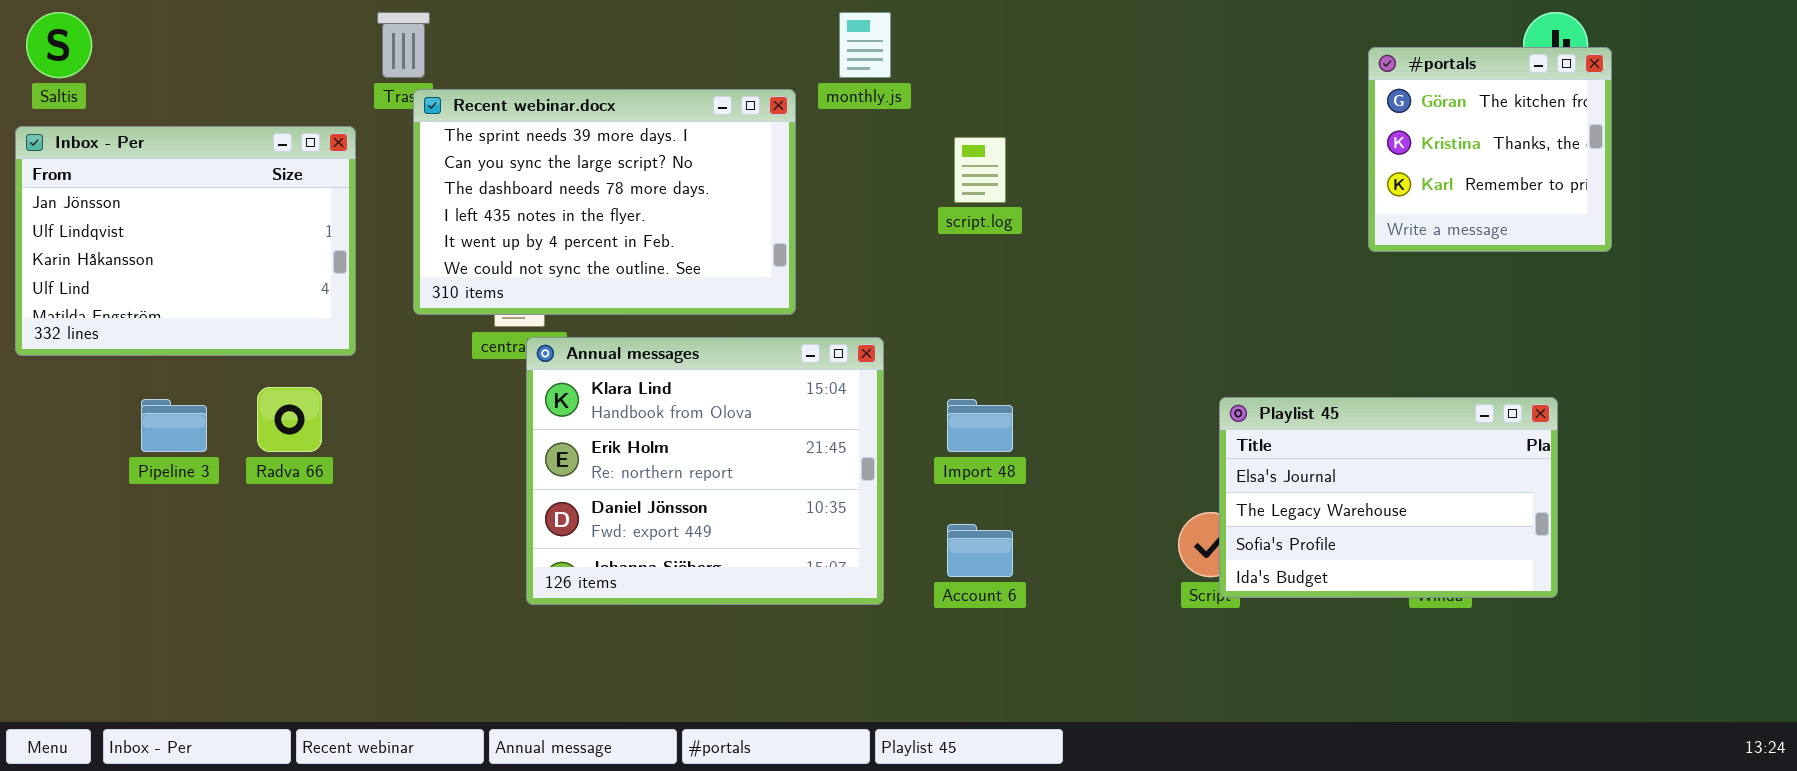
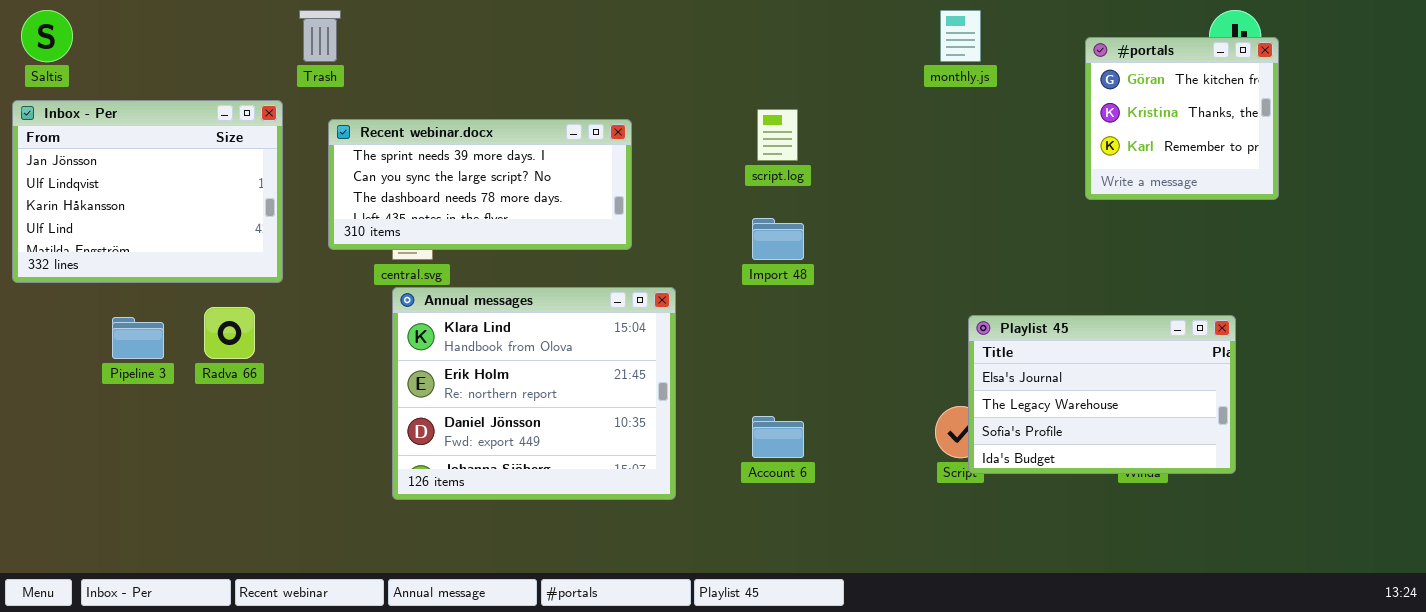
monthly.js: [839,12,891,78] -> [940,10,981,62], moved
Recent webinar.docx: [413,89,796,315] -> [328,119,632,250], resized
Annual messages: [526,337,884,605] -> [392,287,676,500], moved
Import 48: [947,399,1013,452] -> [752,218,804,260], moved

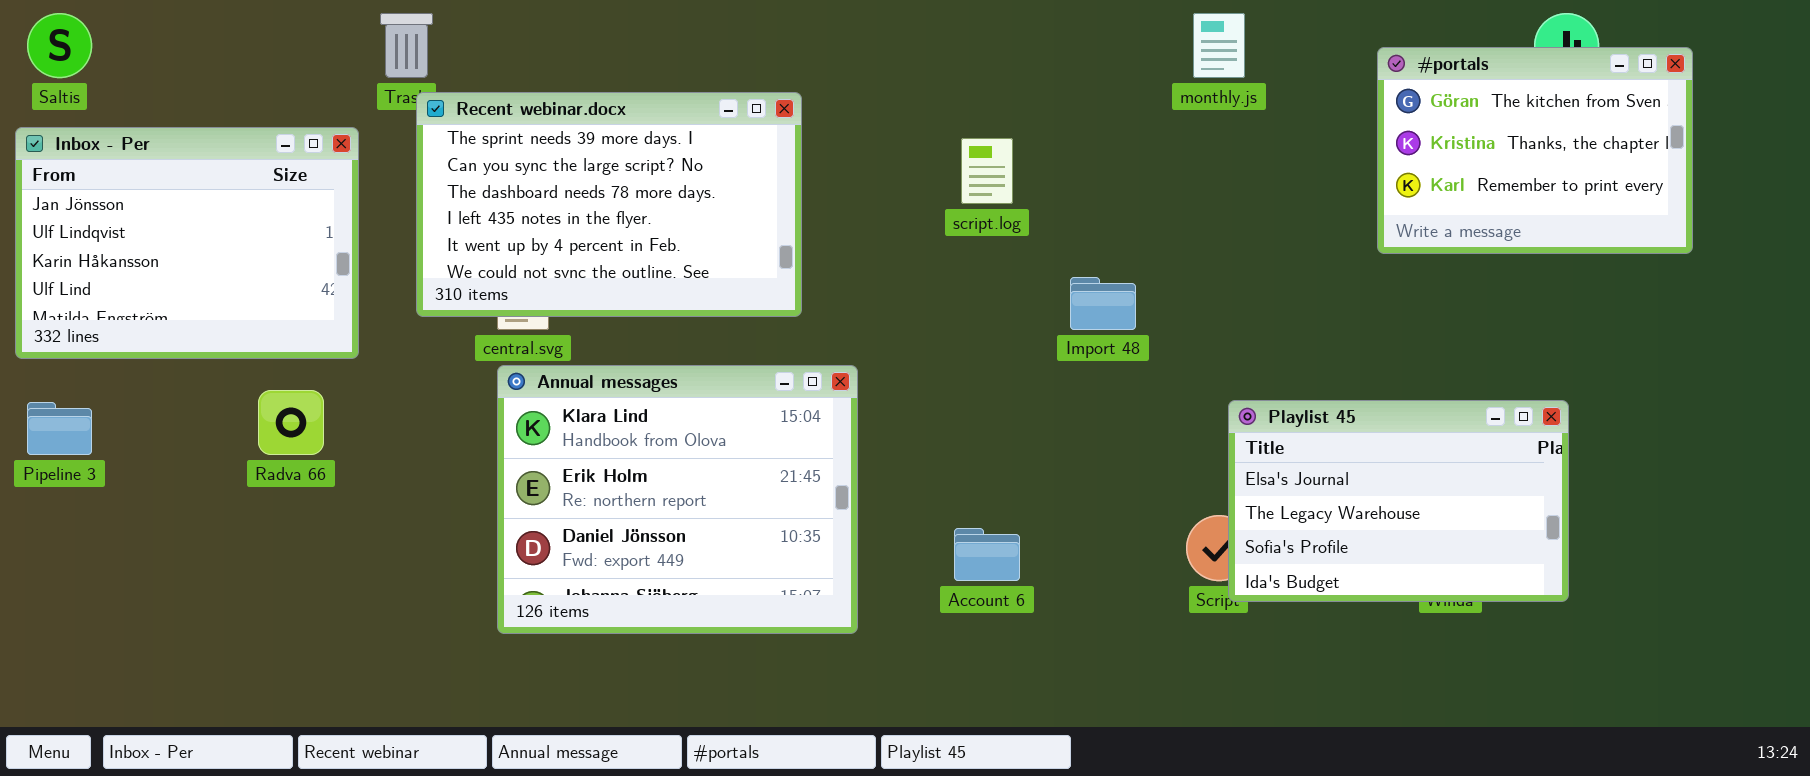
#portals: [1085,37,1279,200] -> [1377,47,1693,254], resized
Recent webinar.docx: [328,119,632,250] -> [416,92,802,317], resized
Import 48: [752,218,804,260] -> [1070,277,1136,330], moved
Pipeline 3: [112,317,164,359] -> [27,402,92,455], moved

